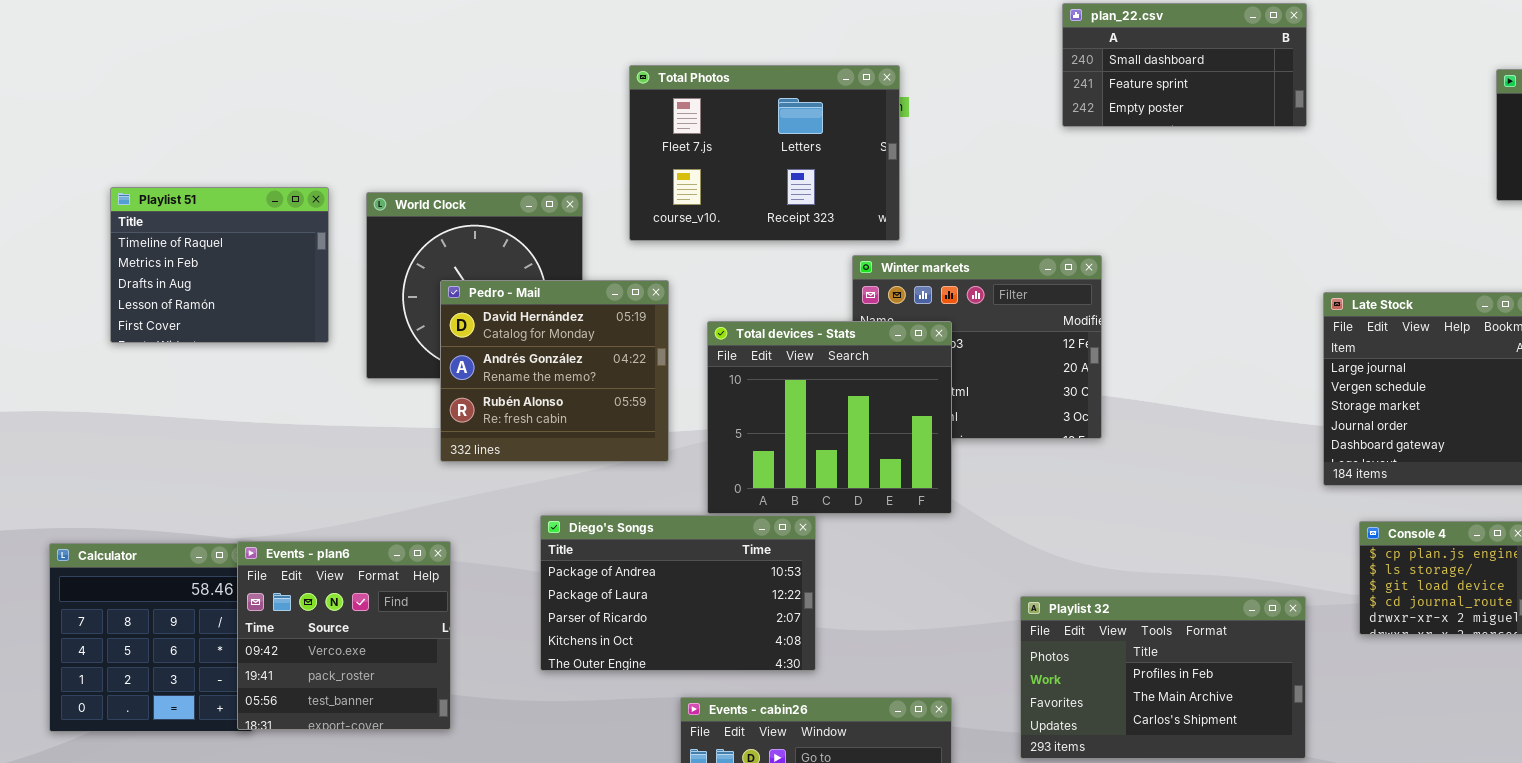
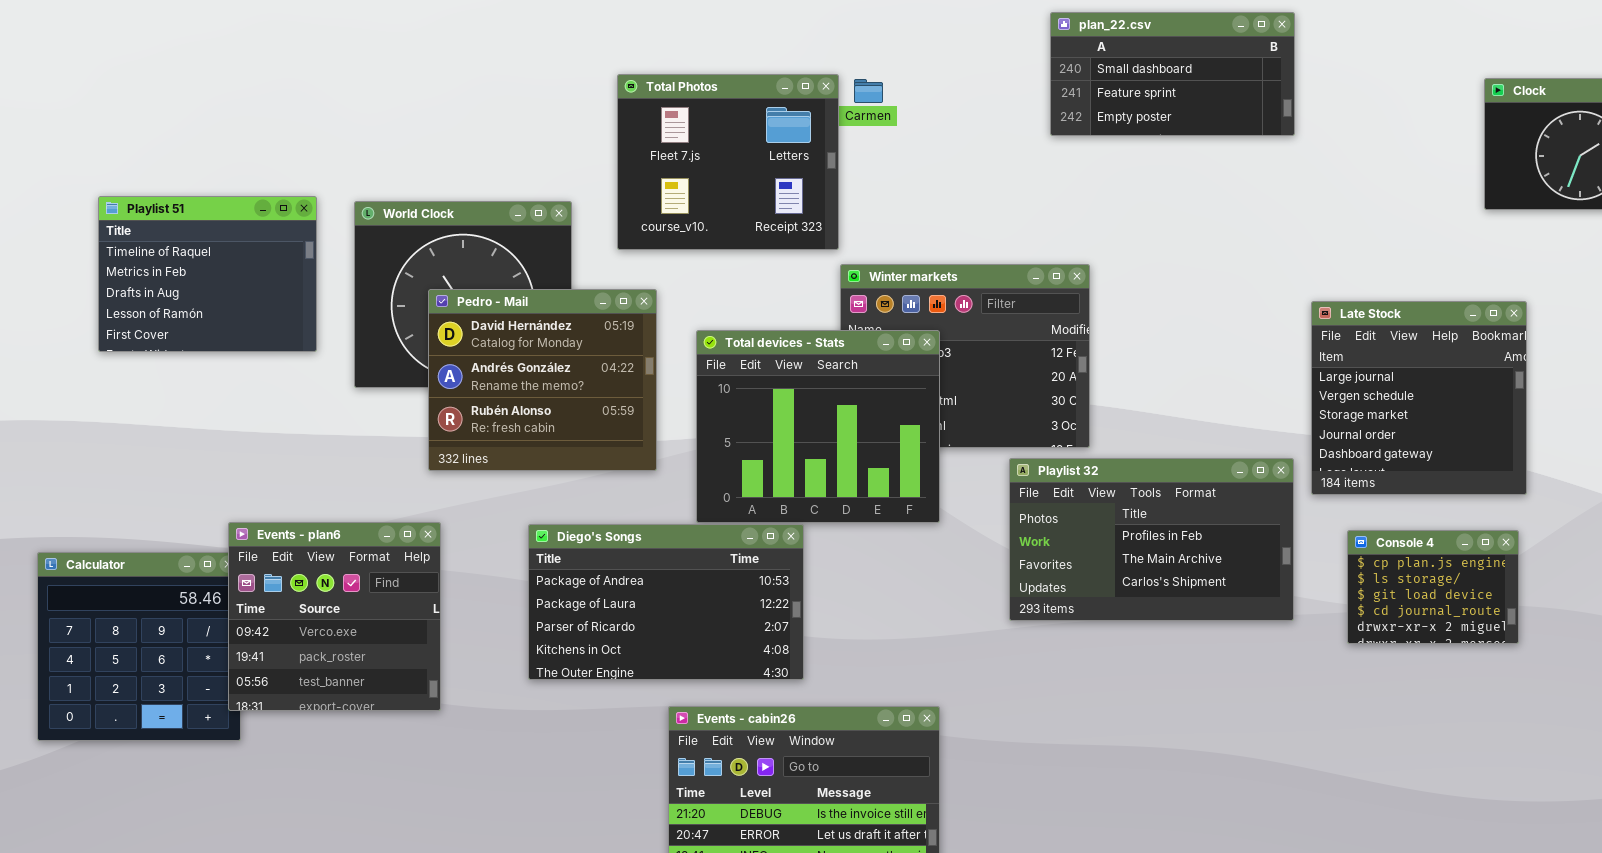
Total Photos: [629,65,900,241] -> [617,74,839,250], resized
Events - plan6: [237,541,451,730] -> [228,522,441,711], moved
Playlist 32: [1020,596,1306,759] -> [1009,458,1294,621], moved

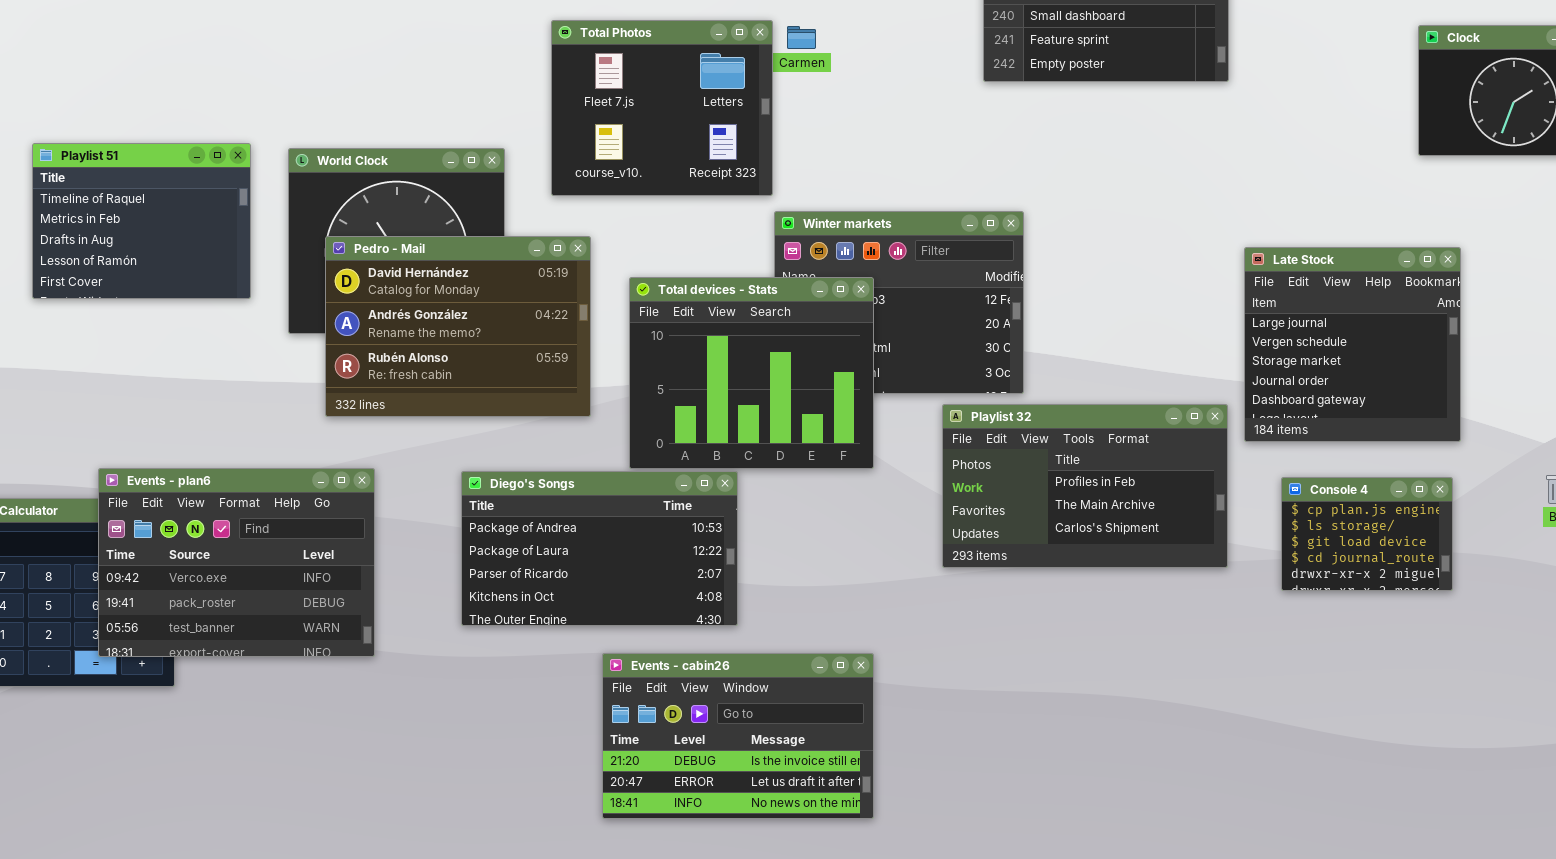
Pedro - Mail: [428,289,657,471] -> [325,236,591,417], resized
Events - plan6: [228,522,441,711] -> [98,468,375,657], resized

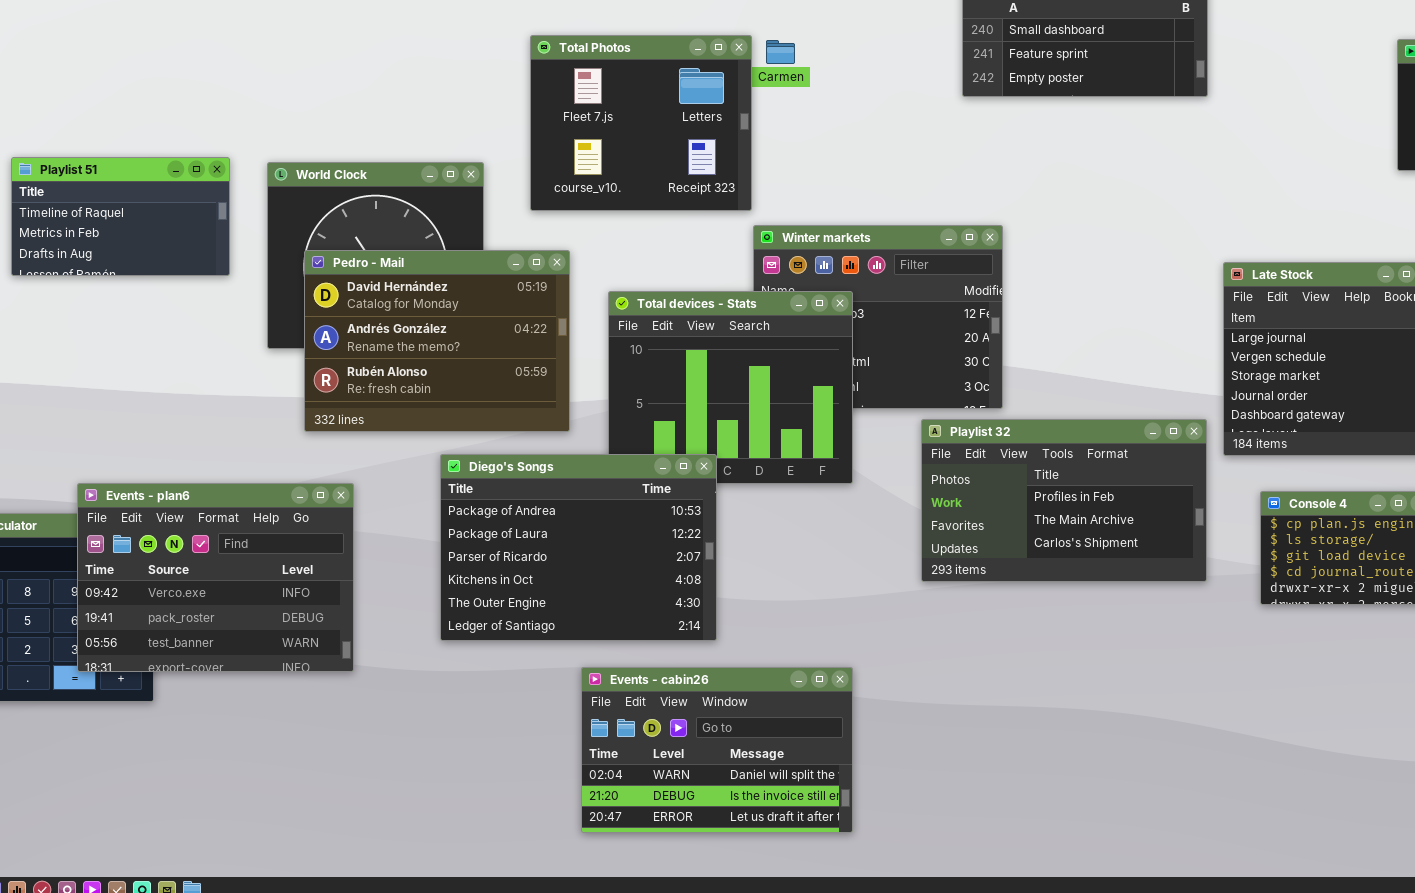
Playlist 51: [32,143,251,299] -> [11,157,230,276], resized
Diego's Songs: [461,471,738,626] -> [440,454,717,641], resized
Events - cabin26: [602,653,874,819] -> [581,667,853,833], scrolled up 1 row

